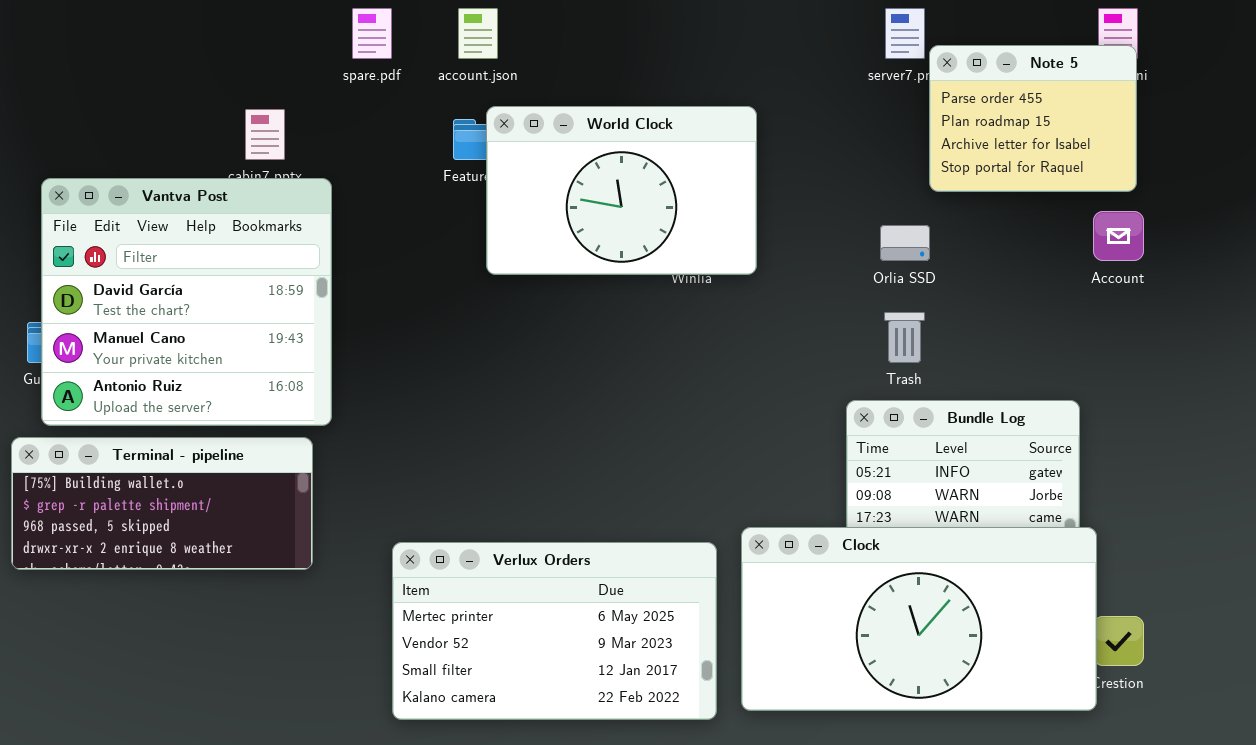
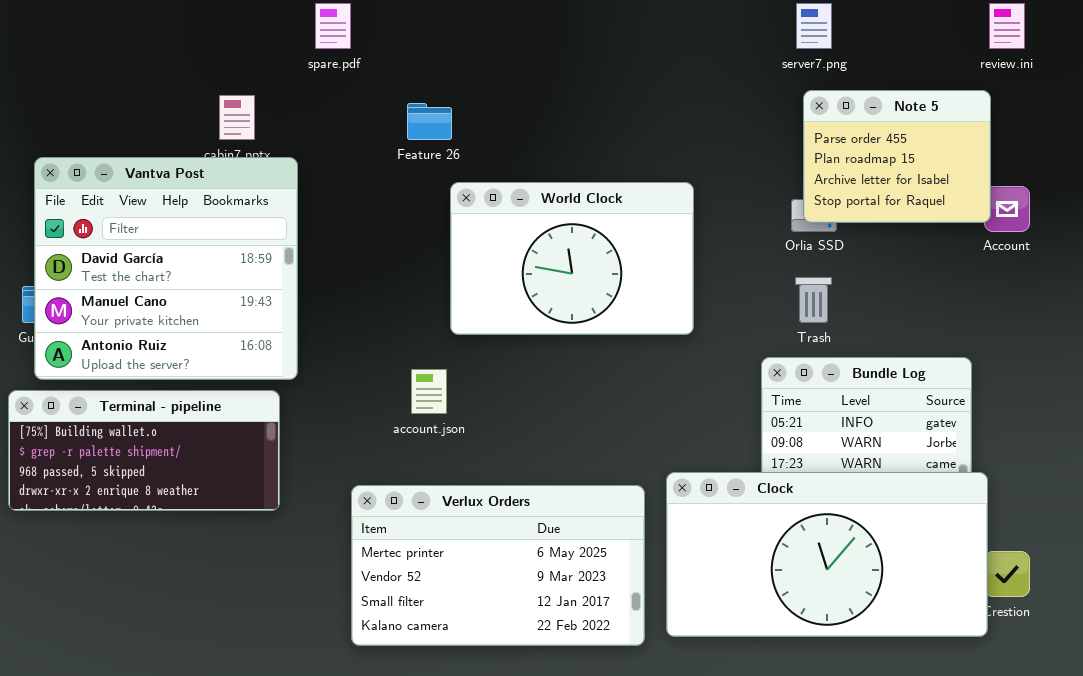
account.json: [458,8,498,59] -> [411,369,447,414], moved
Note 5: [929,45,1137,192] -> [803,90,991,223], moved
World Clock: [486,106,757,275] -> [450,182,694,335], moved

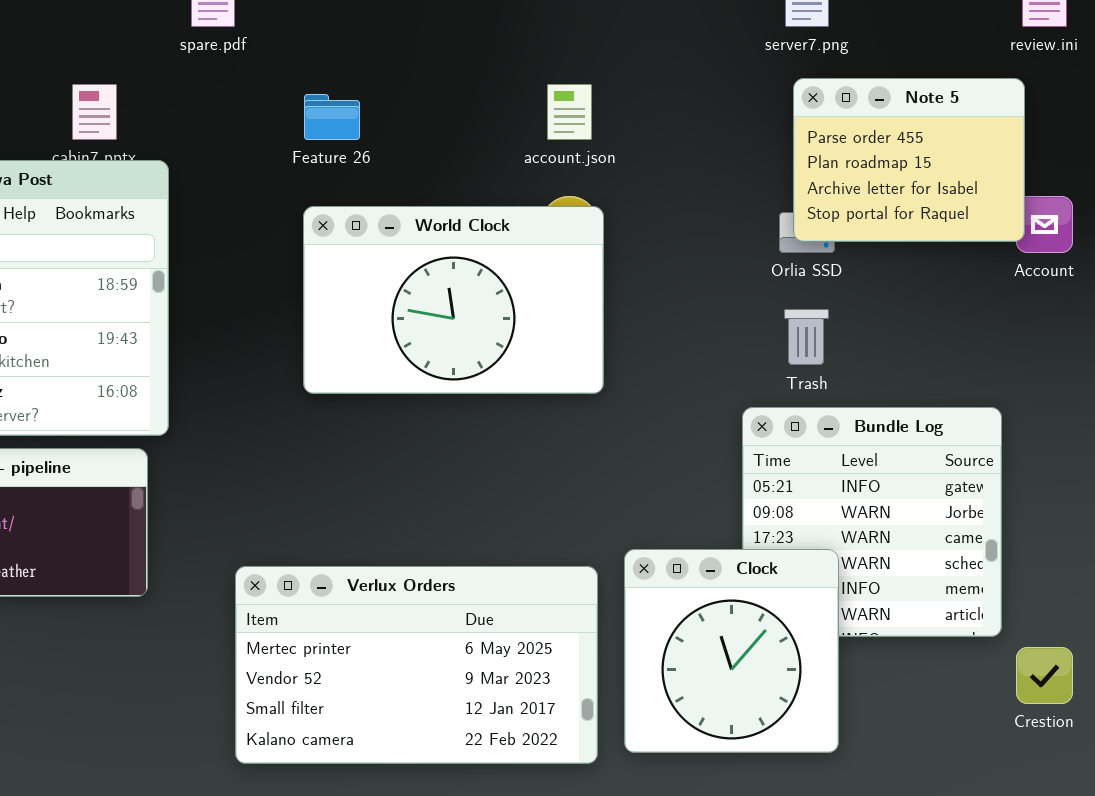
World Clock: [450,182,694,335] -> [303,206,604,394], moved
account.json: [411,369,447,414] -> [547,84,592,140], moved
Clock: [666,472,988,637] -> [624,549,839,753], resized

